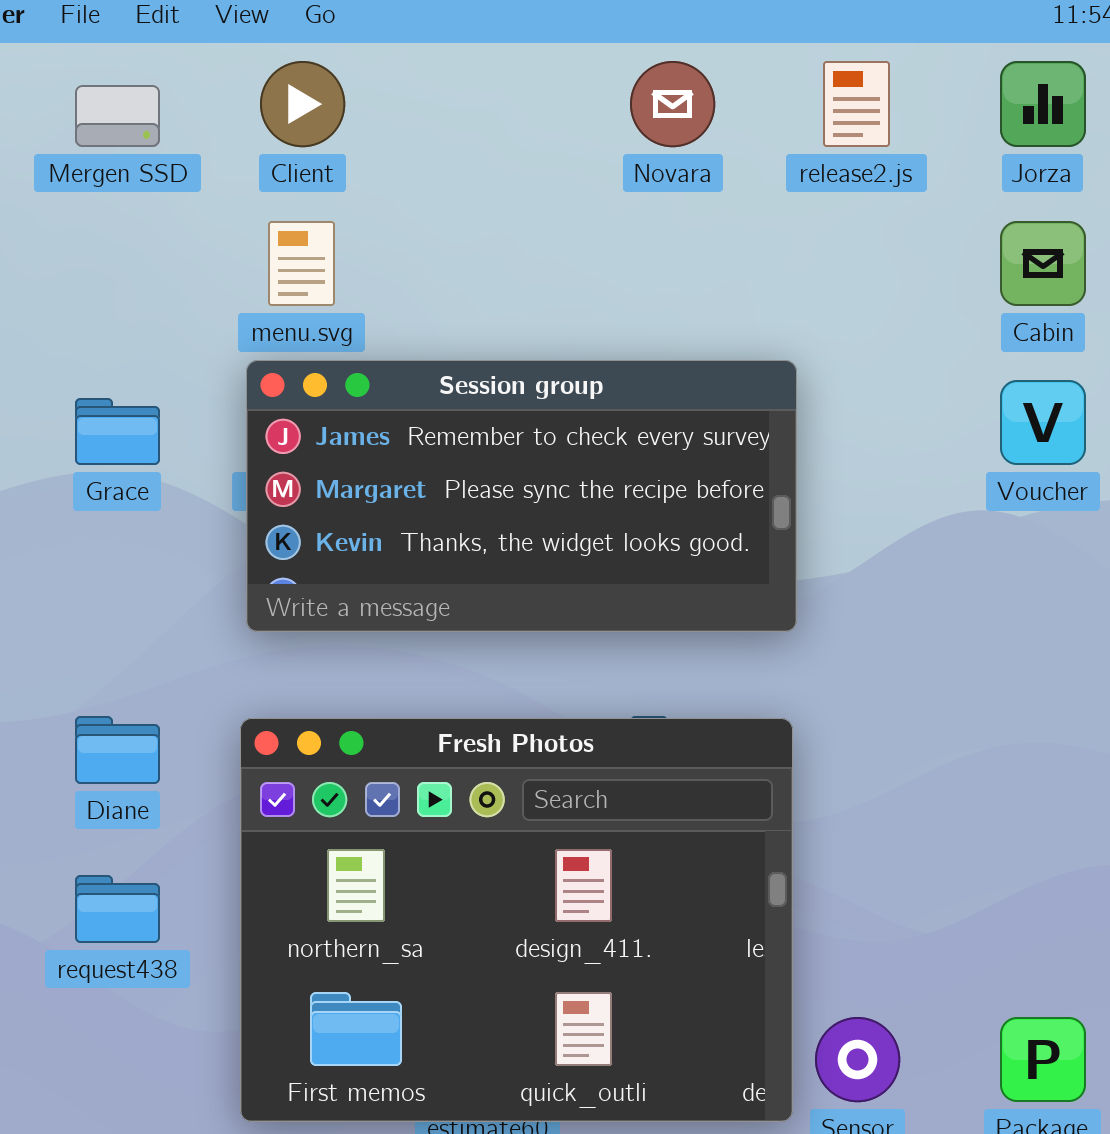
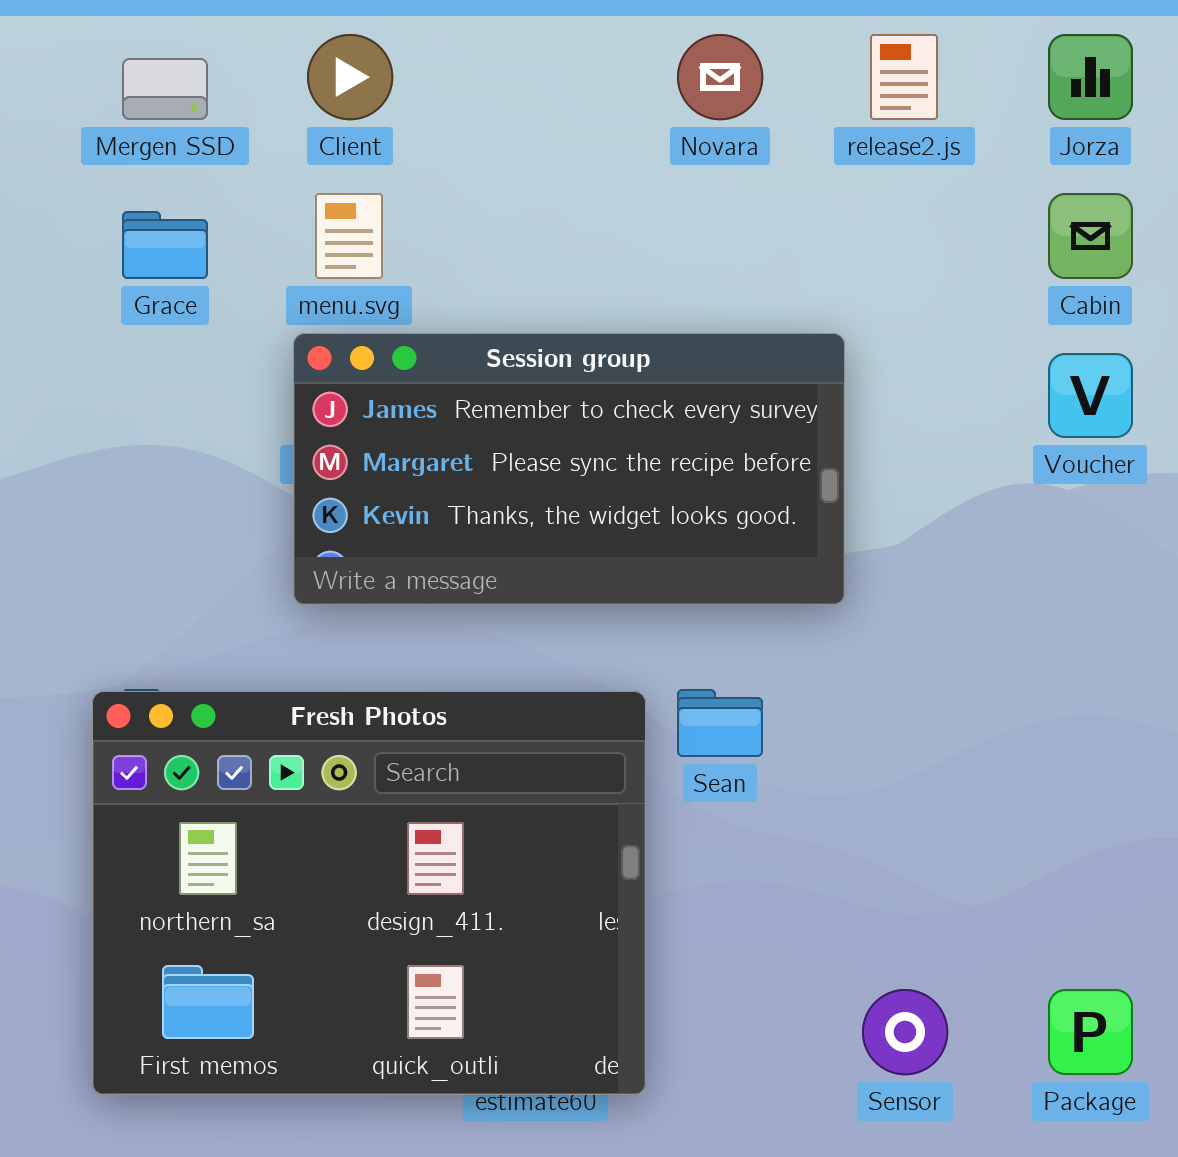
Grace: [75,398,160,465] -> [122,211,208,279], moved
Fresh Photos: [240,718,793,1122] -> [92,691,646,1095], moved

